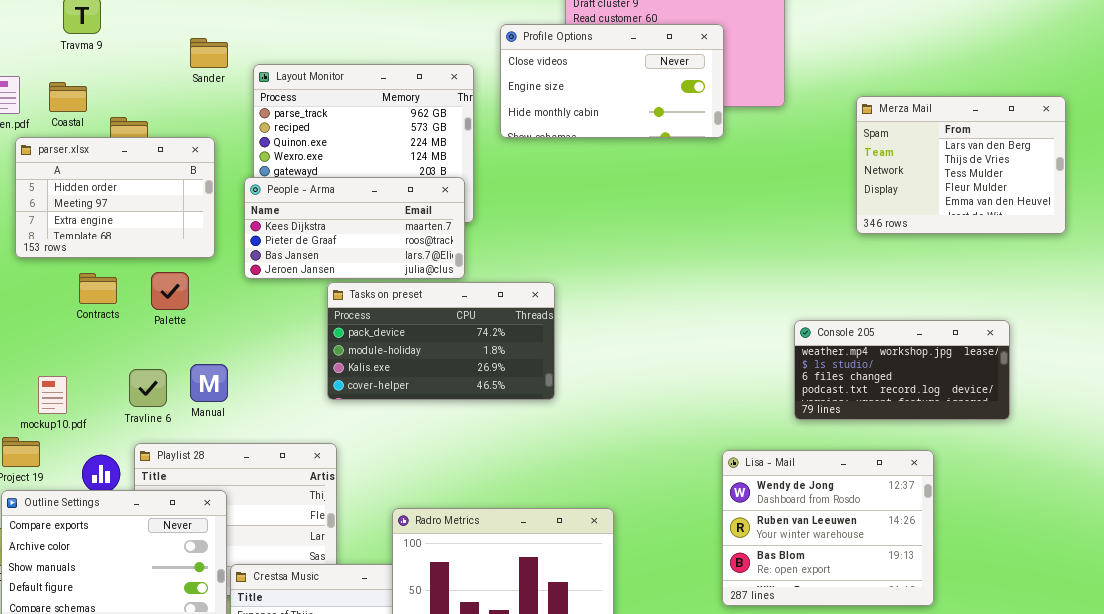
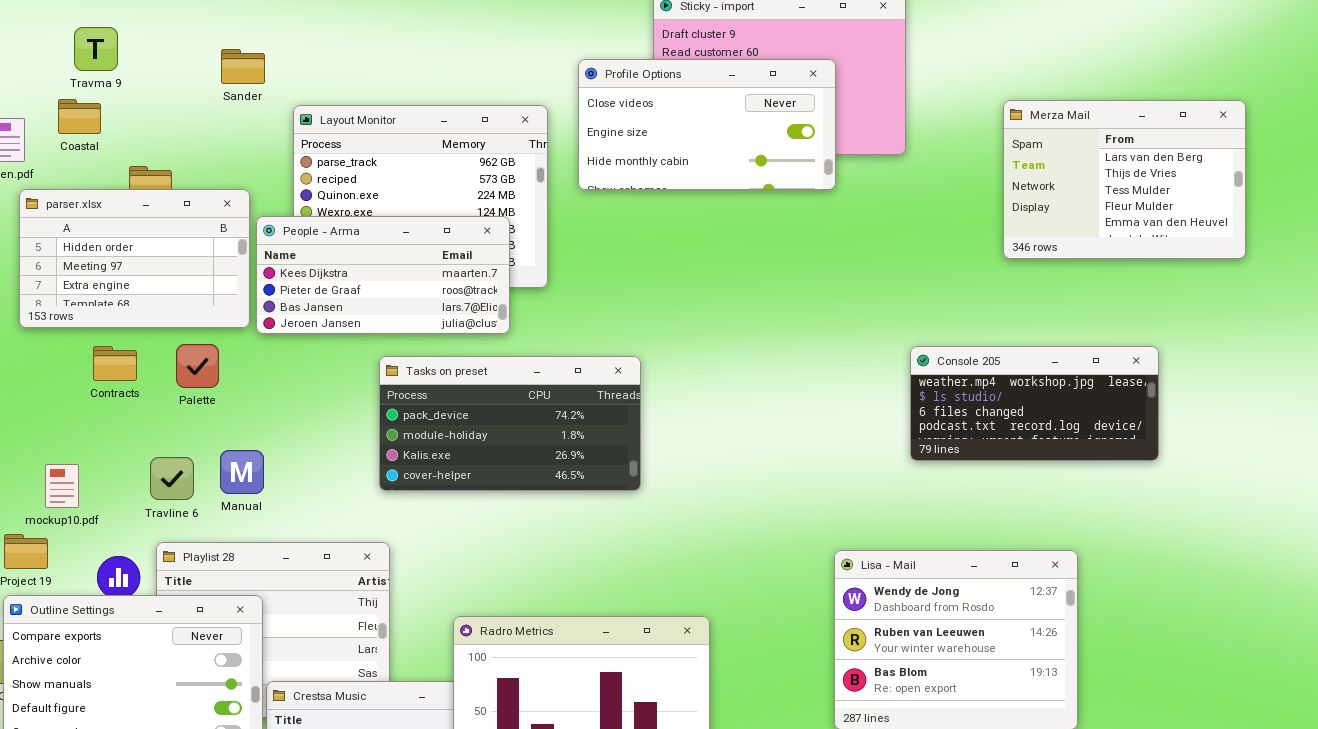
Sander: [190,38,228,68] -> [221,49,265,84], moved
Coastal: [49,82,87,112] -> [58,99,101,134], moved
Merza Mail: [856,96,1066,234] -> [1003,100,1246,259], moved
People - Arma: [244,177,465,279] -> [256,216,510,334], moved
Console 205: [794,320,1010,420] -> [910,346,1159,461], moved

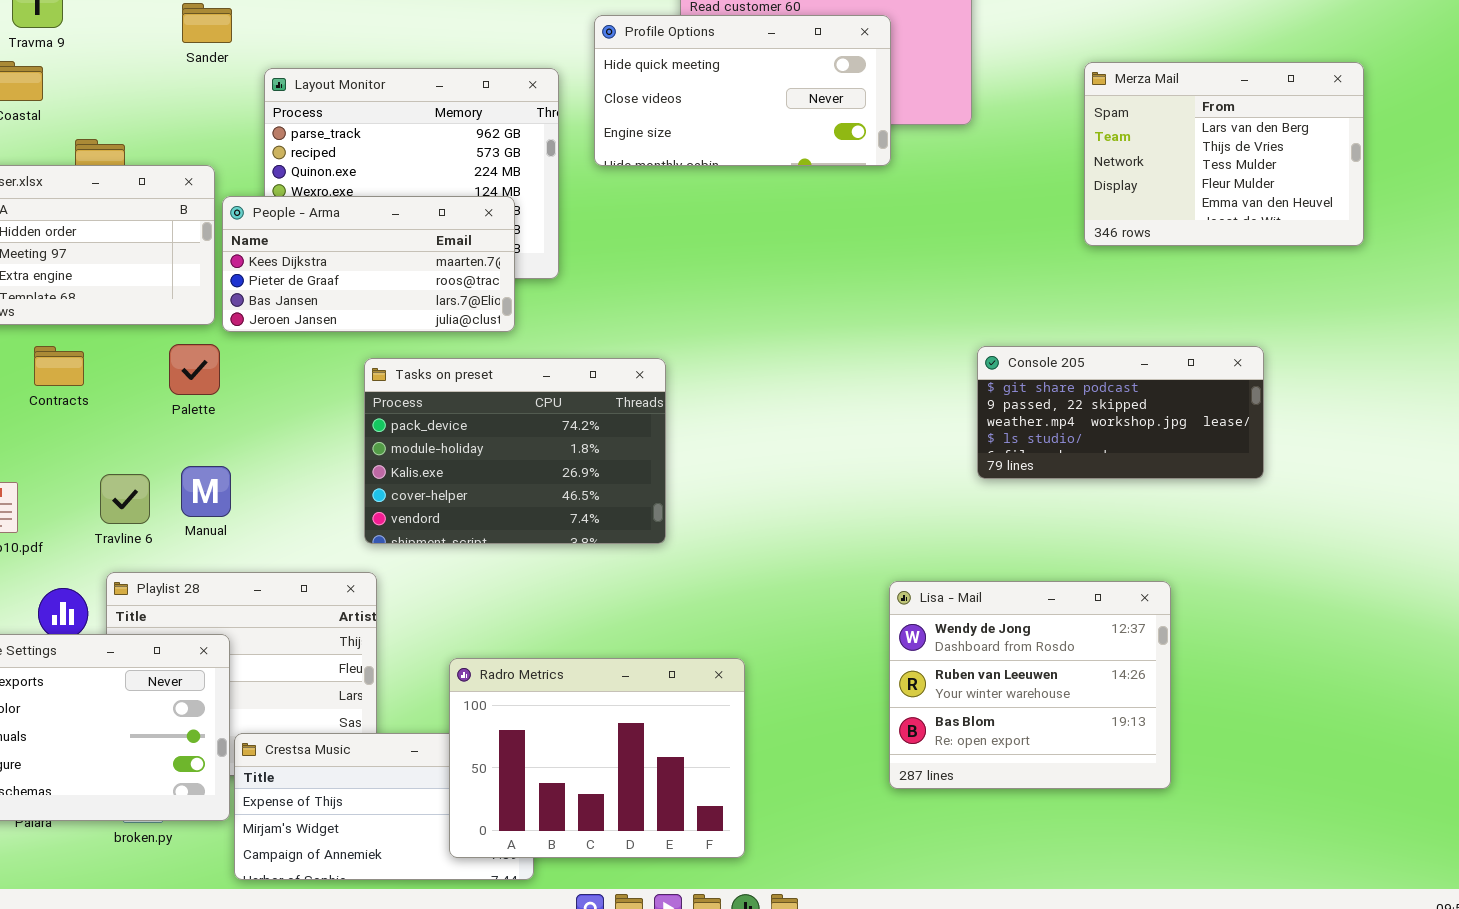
Profile Options: [578,59,836,190] -> [594,15,891,166], scrolled up 1 row
Palette: [176,344,219,388] -> [169,344,220,395], moved
Console 205: [910,346,1159,461] -> [977,346,1264,479], scrolled up 2 rows
Tasks on preset: [379,356,641,491] -> [364,358,666,544], resized

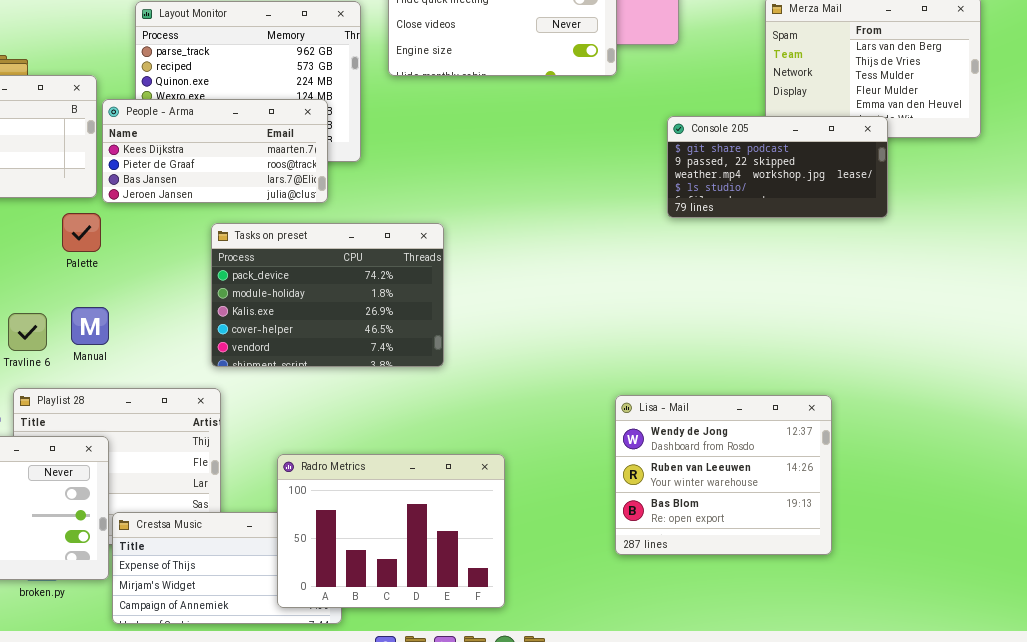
Console 205: [977,346,1264,479] -> [667,116,888,218], moved

